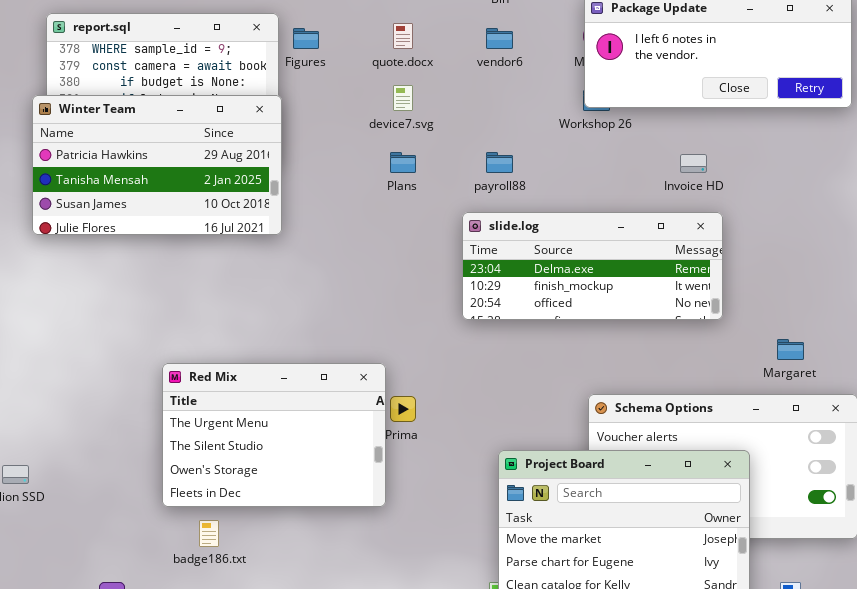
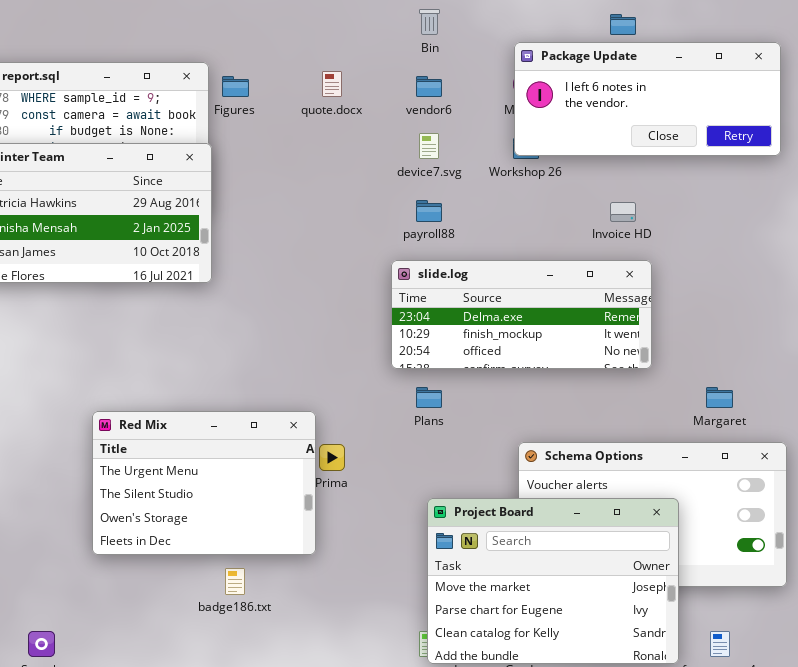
device7.svg: [393,85,413,111] -> [419,133,439,159], moved
Plans: [390,152,416,173] -> [416,387,442,408], moved
badge186.txt: [199,520,219,547] -> [225,568,245,595], moved

